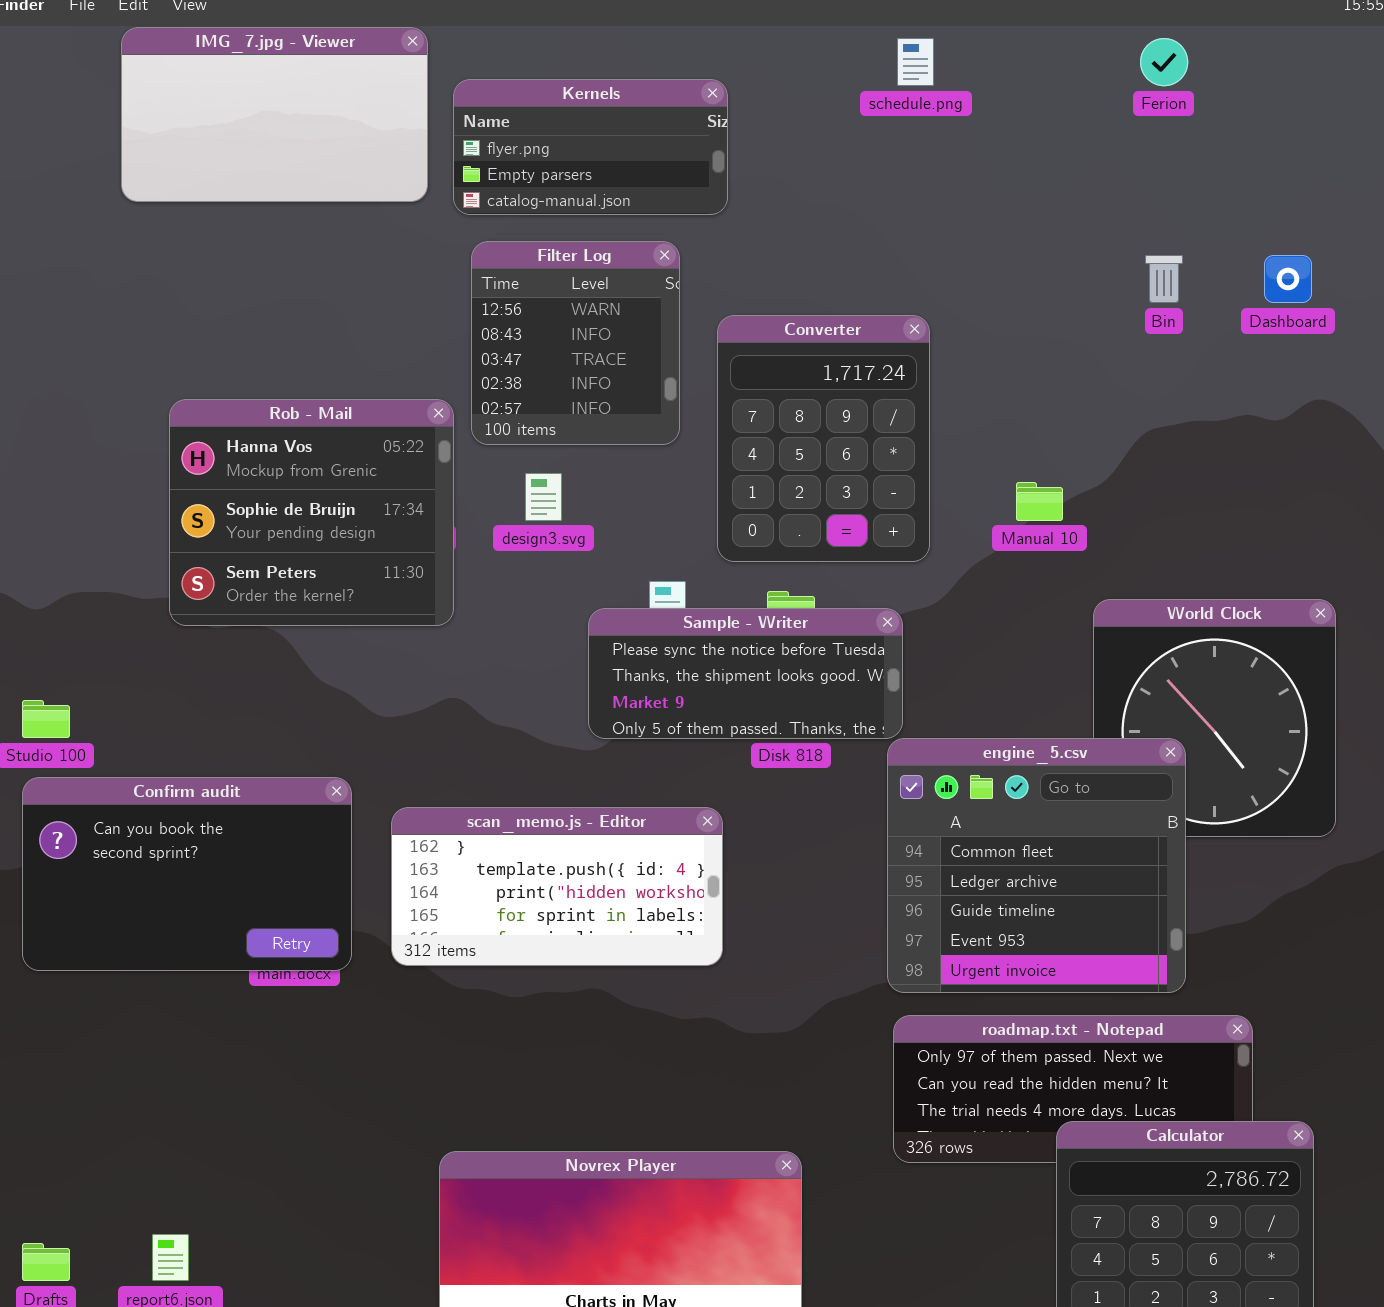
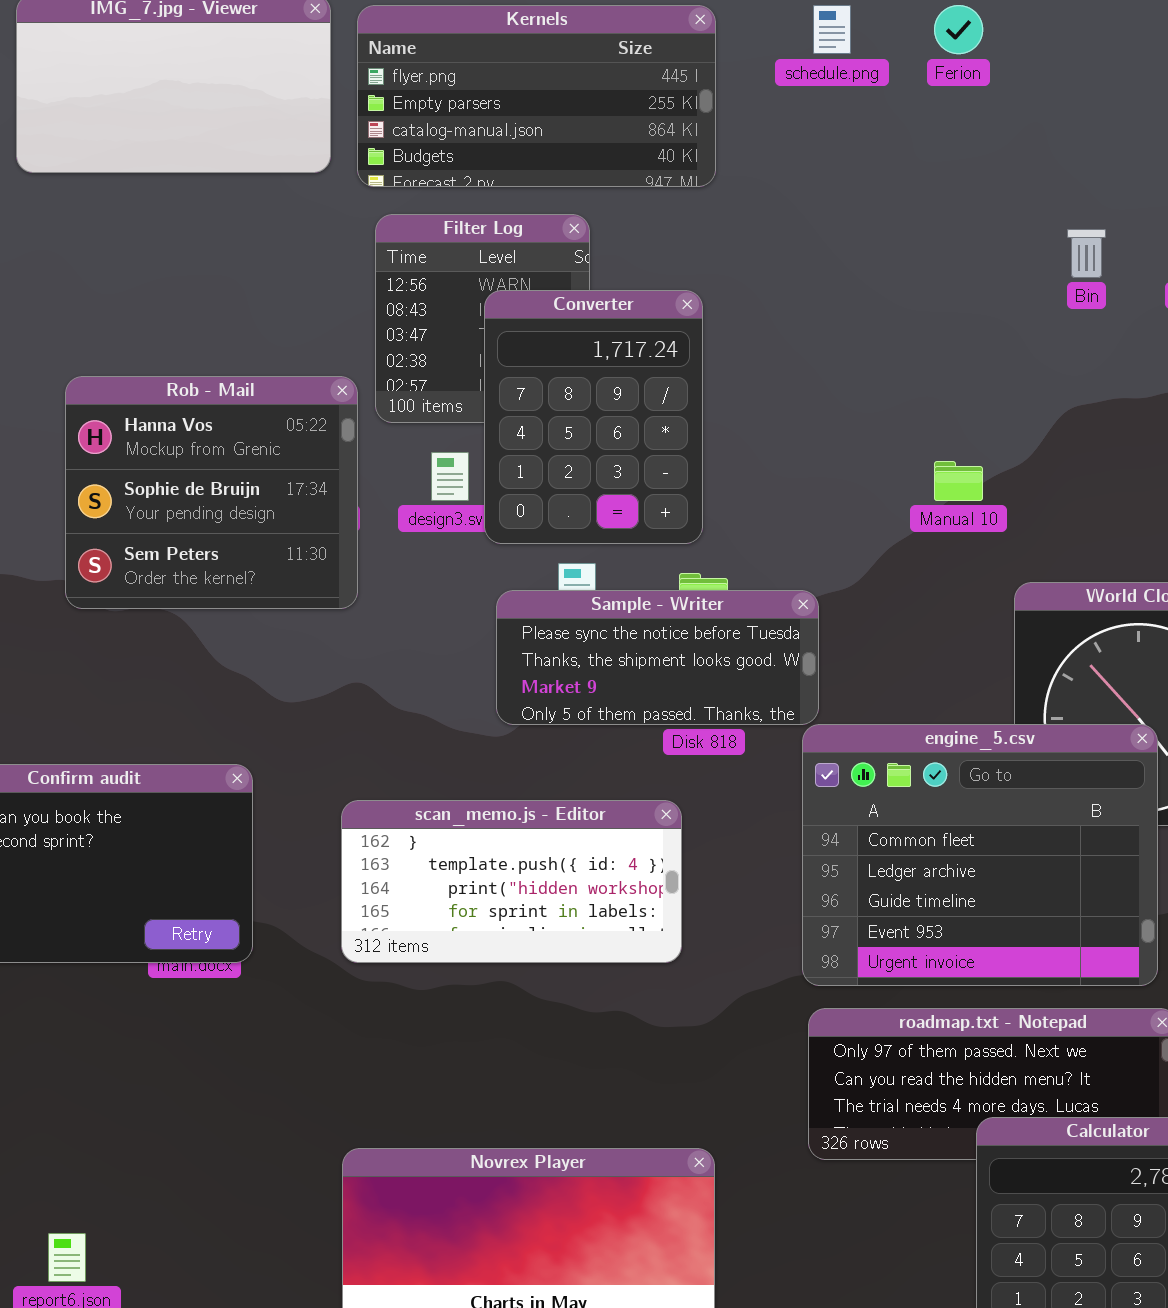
Ferion: [1140,38,1188,86] -> [934,5,983,54], moved
Kernels: [453,79,728,215] -> [357,5,716,187], resized
Converter: [717,315,930,562] -> [484,290,703,544], moved
engine_5.csv: [887,738,1186,993] -> [802,724,1158,986], resized
scan_memo.js - Editor: [391,807,723,966] -> [341,800,682,963], moved

